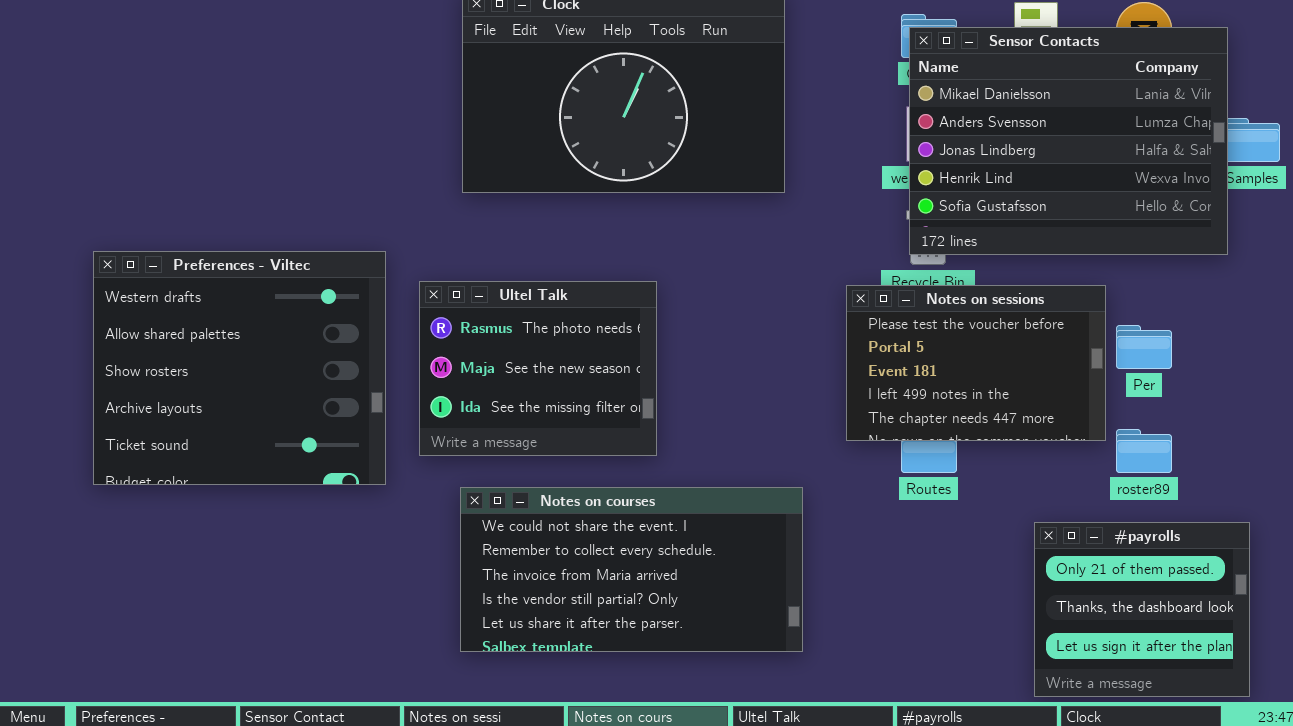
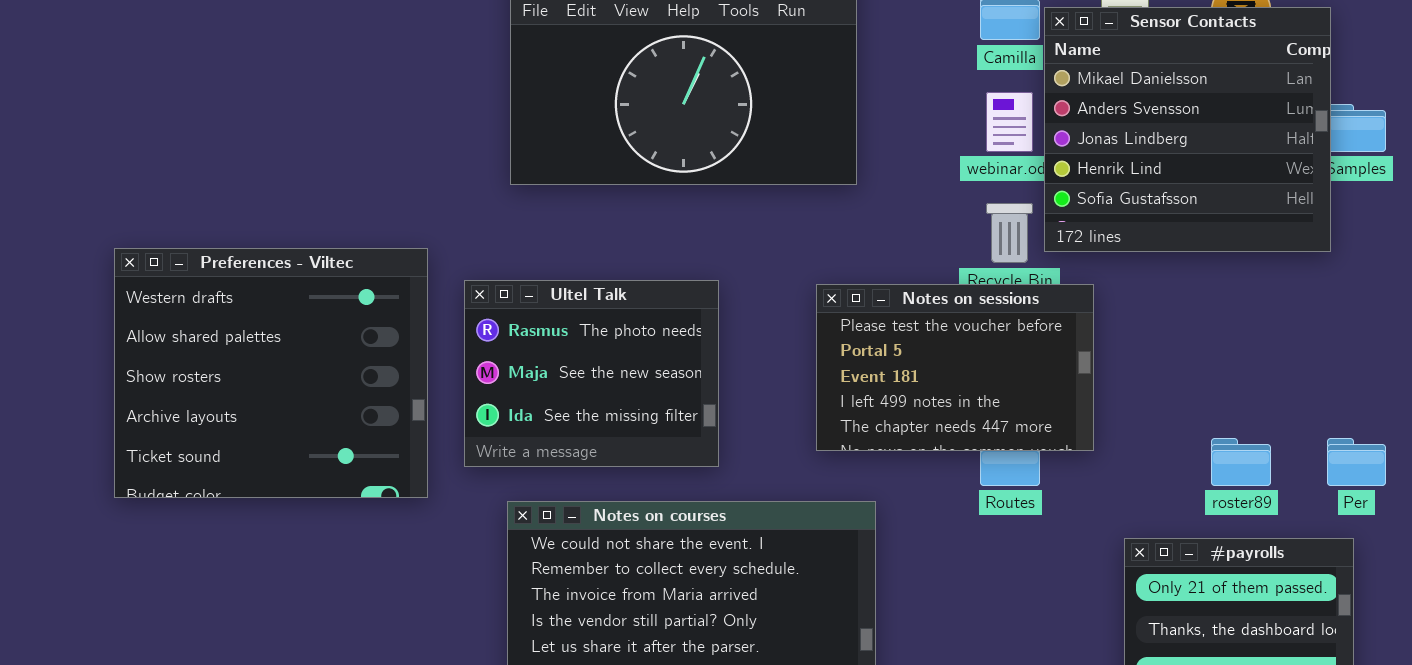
Sensor Contacts: [909,27,1228,255] -> [1044,7,1331,252], resized
Notes on sessions: [846,285,1106,441] -> [816,284,1094,451], moved
Per: [1116,325,1172,369] -> [1327,438,1386,486], moved

